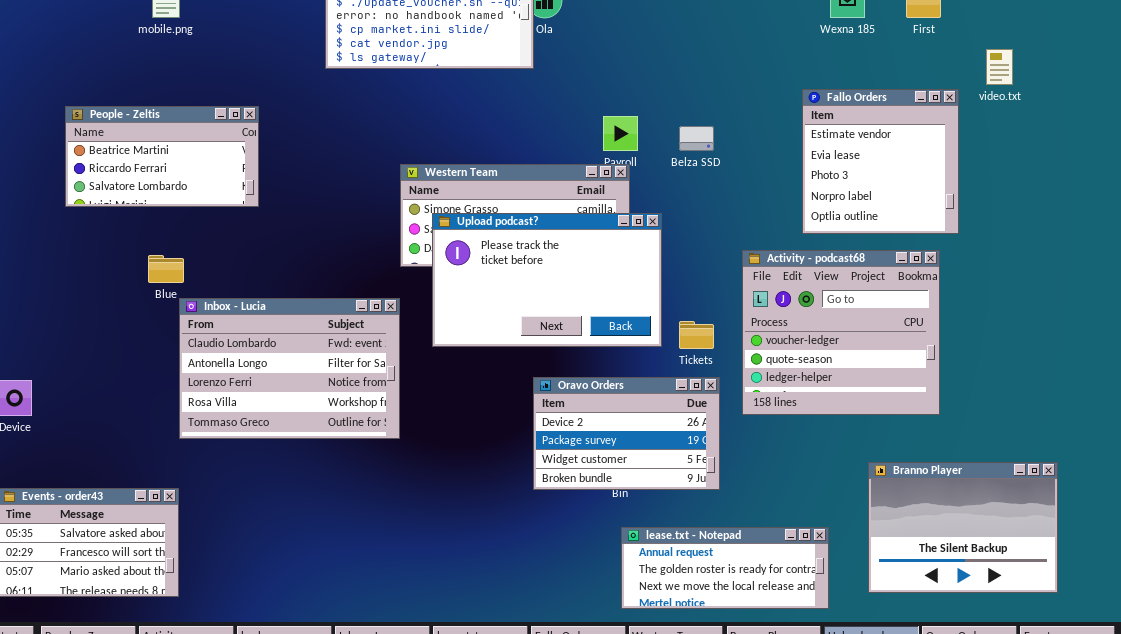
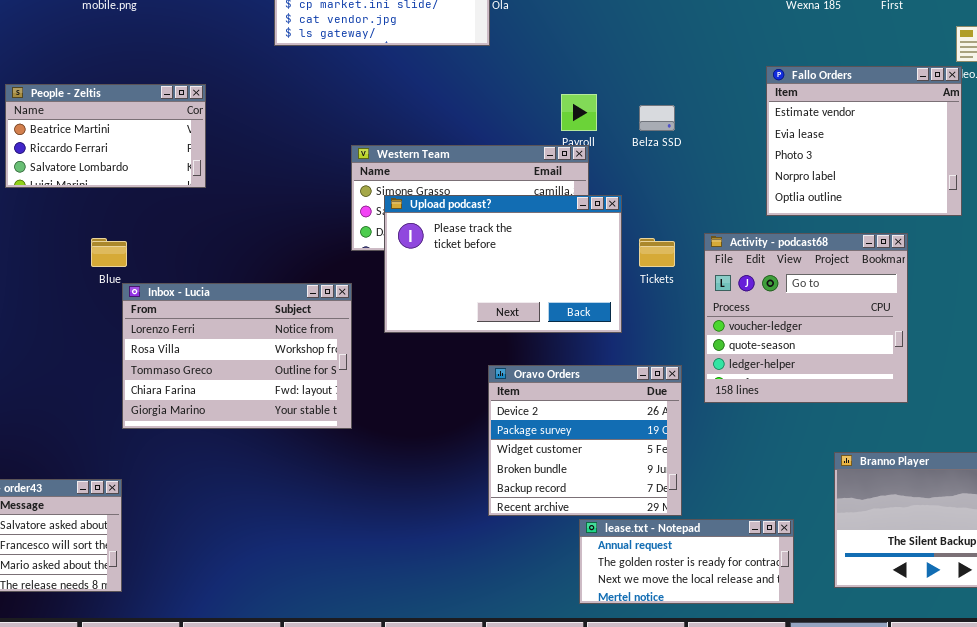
Fallo Orders: [802,89,959,234] -> [766,66,962,216], resized
Inbox - Lucia: [179,298,400,439] -> [122,283,352,429], scrolled down 2 rows
Tickets: [679,321,714,349] -> [639,238,675,267], moved
Oravo Orders: [533,377,720,490] -> [488,365,682,516], resized

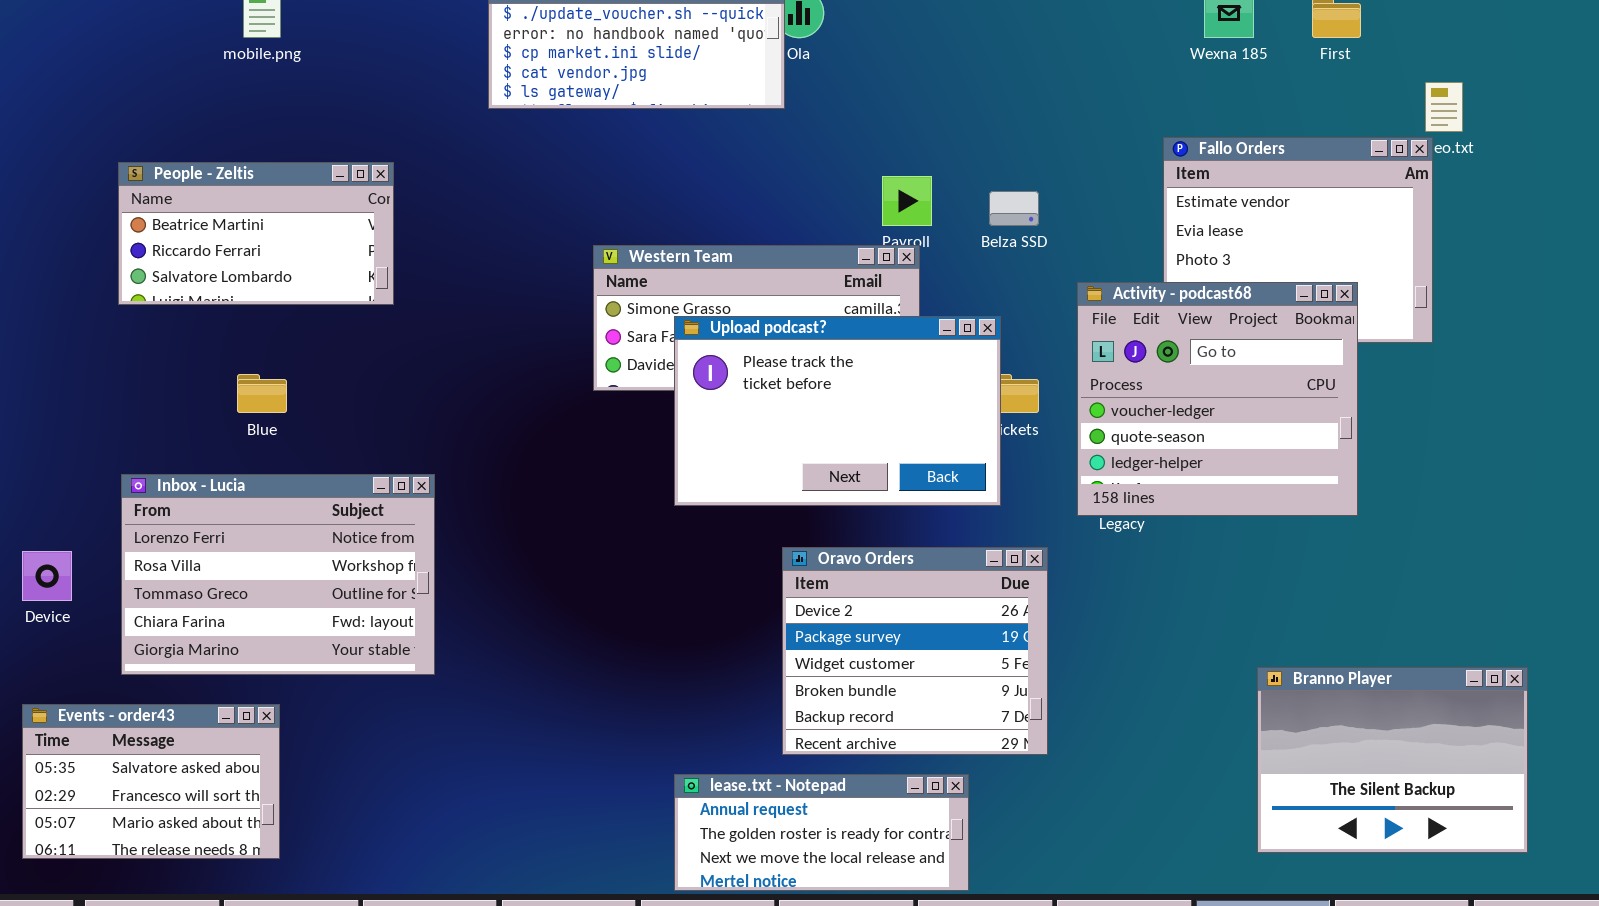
Upload podcast?: [384,195,622,333] -> [674,316,1001,506], moved
Activity - podcast68: [704,233,908,403] -> [1077,282,1358,516], moved
Inbox - Lucia: [122,283,352,429] -> [121,474,435,675], moved
lease.txt - Notepad: [579,519,794,604] -> [674,774,969,891], moved

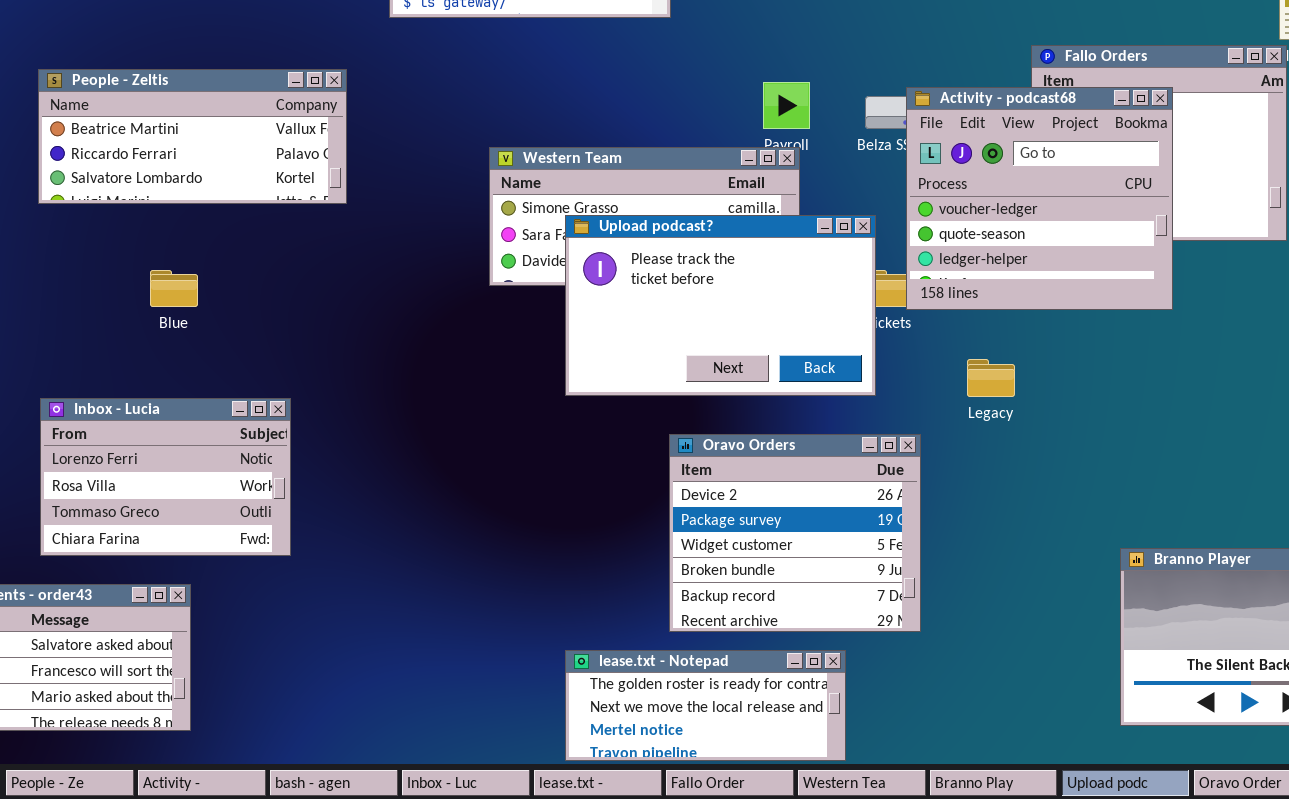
People - Zeltis: [118,162,394,305] -> [38,69,347,204], resized
Activity - podcast68: [1077,282,1358,516] -> [906,87,1173,310], moved
Inbox - Lucia: [121,474,435,675] -> [40,398,291,556], resized
lease.txt - Notepad: [674,774,969,891] -> [565,650,846,761], scrolled down 1 row

